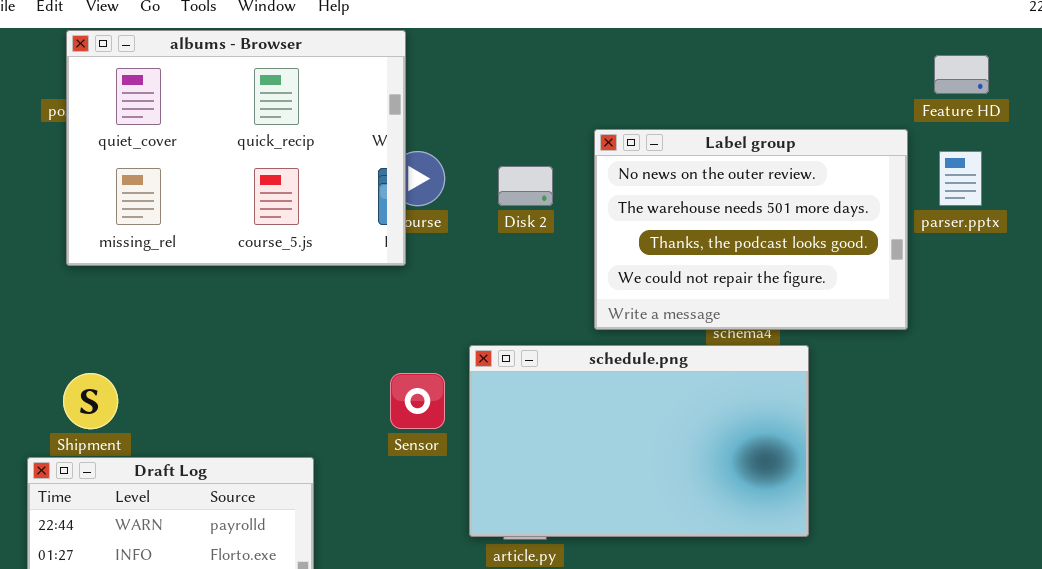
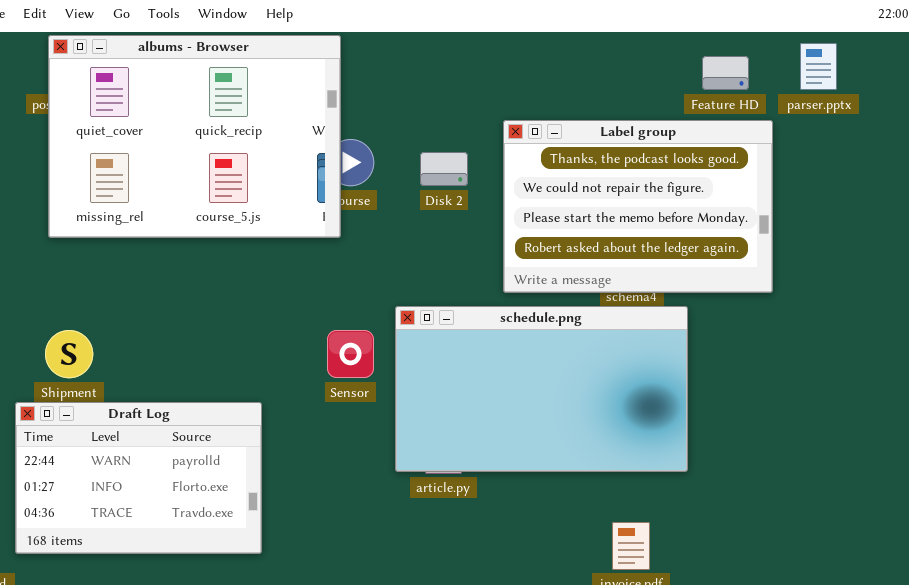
Feature HD: [934,55,989,94] -> [702,56,749,90], moved
Label group: [594,129,908,330] -> [503,120,773,293], scrolled down 2 rows
parser.pptx: [939,151,982,206] -> [800,43,837,90], moved

